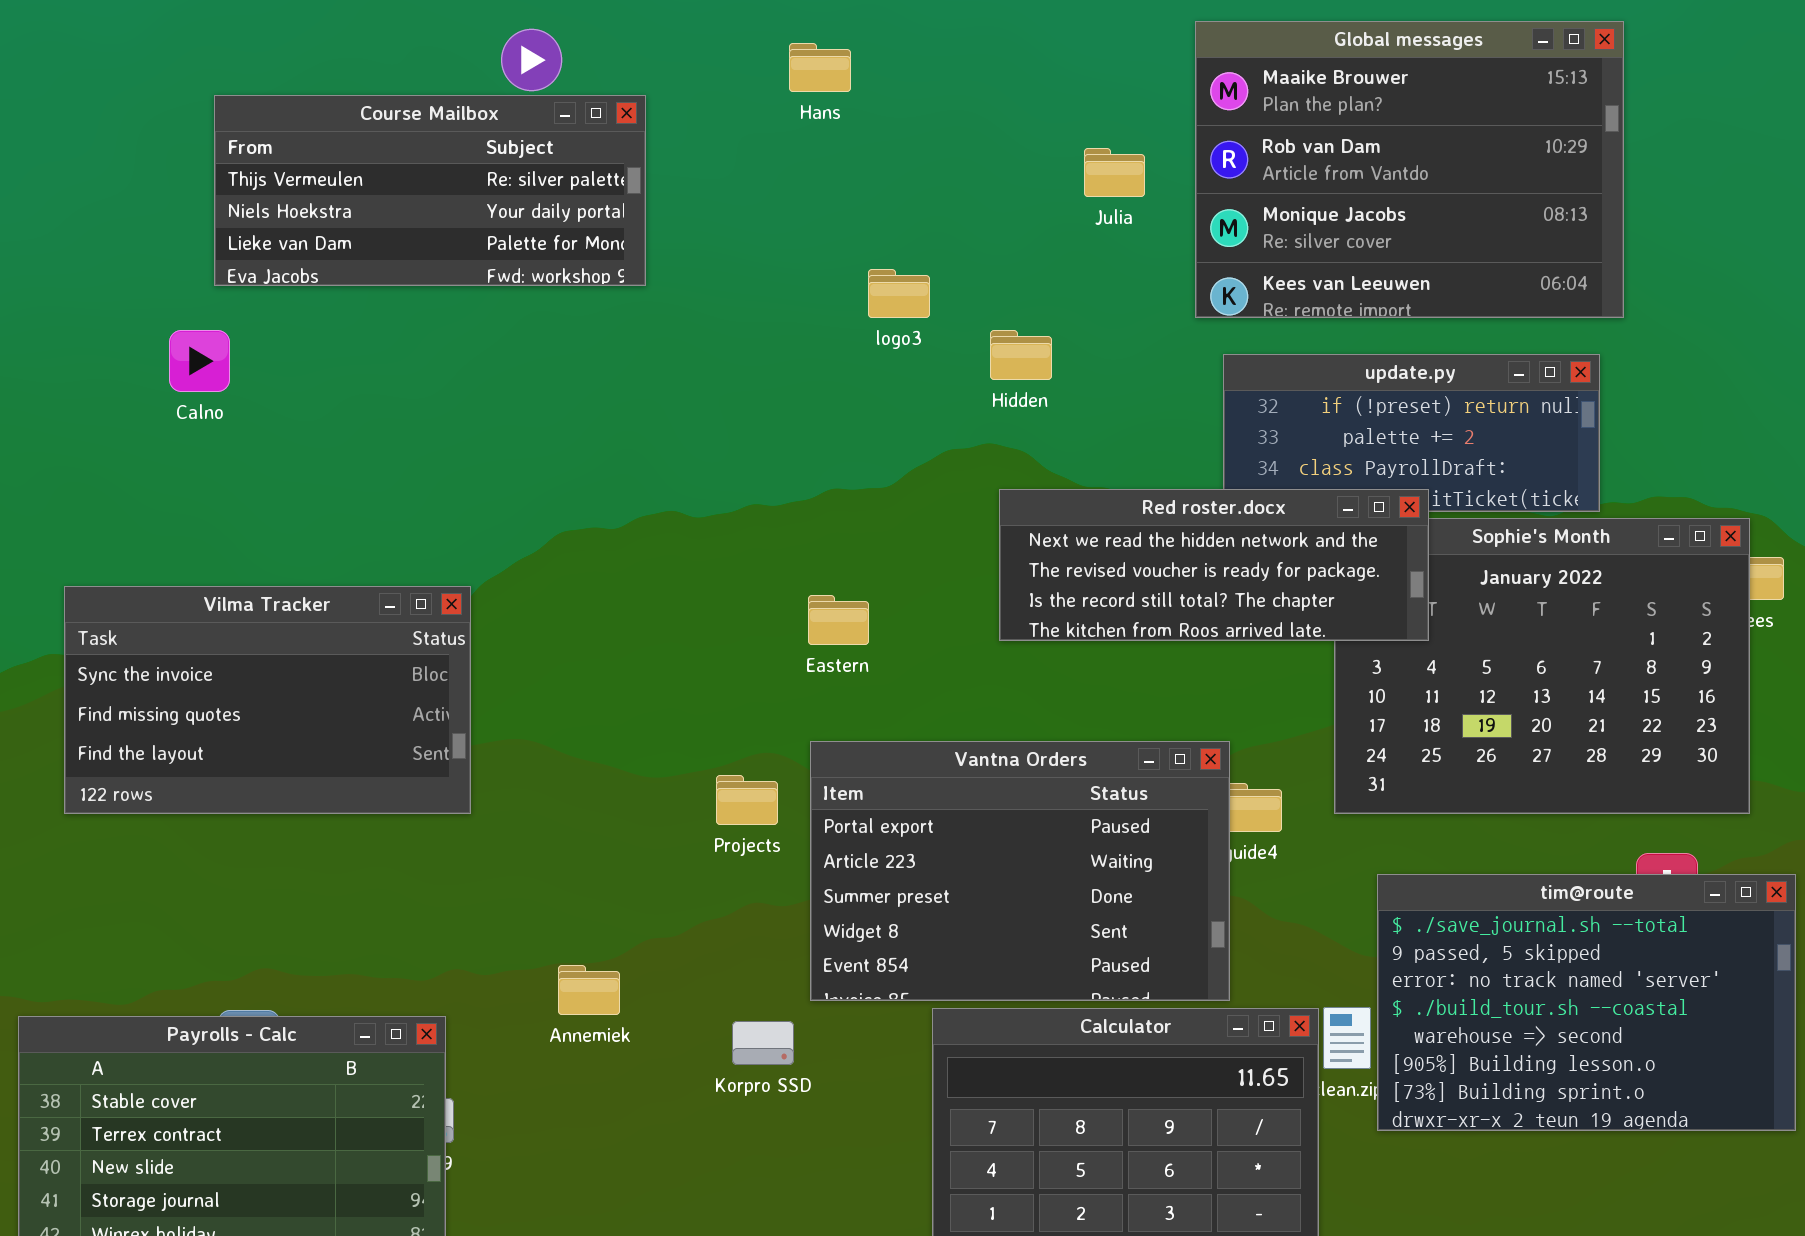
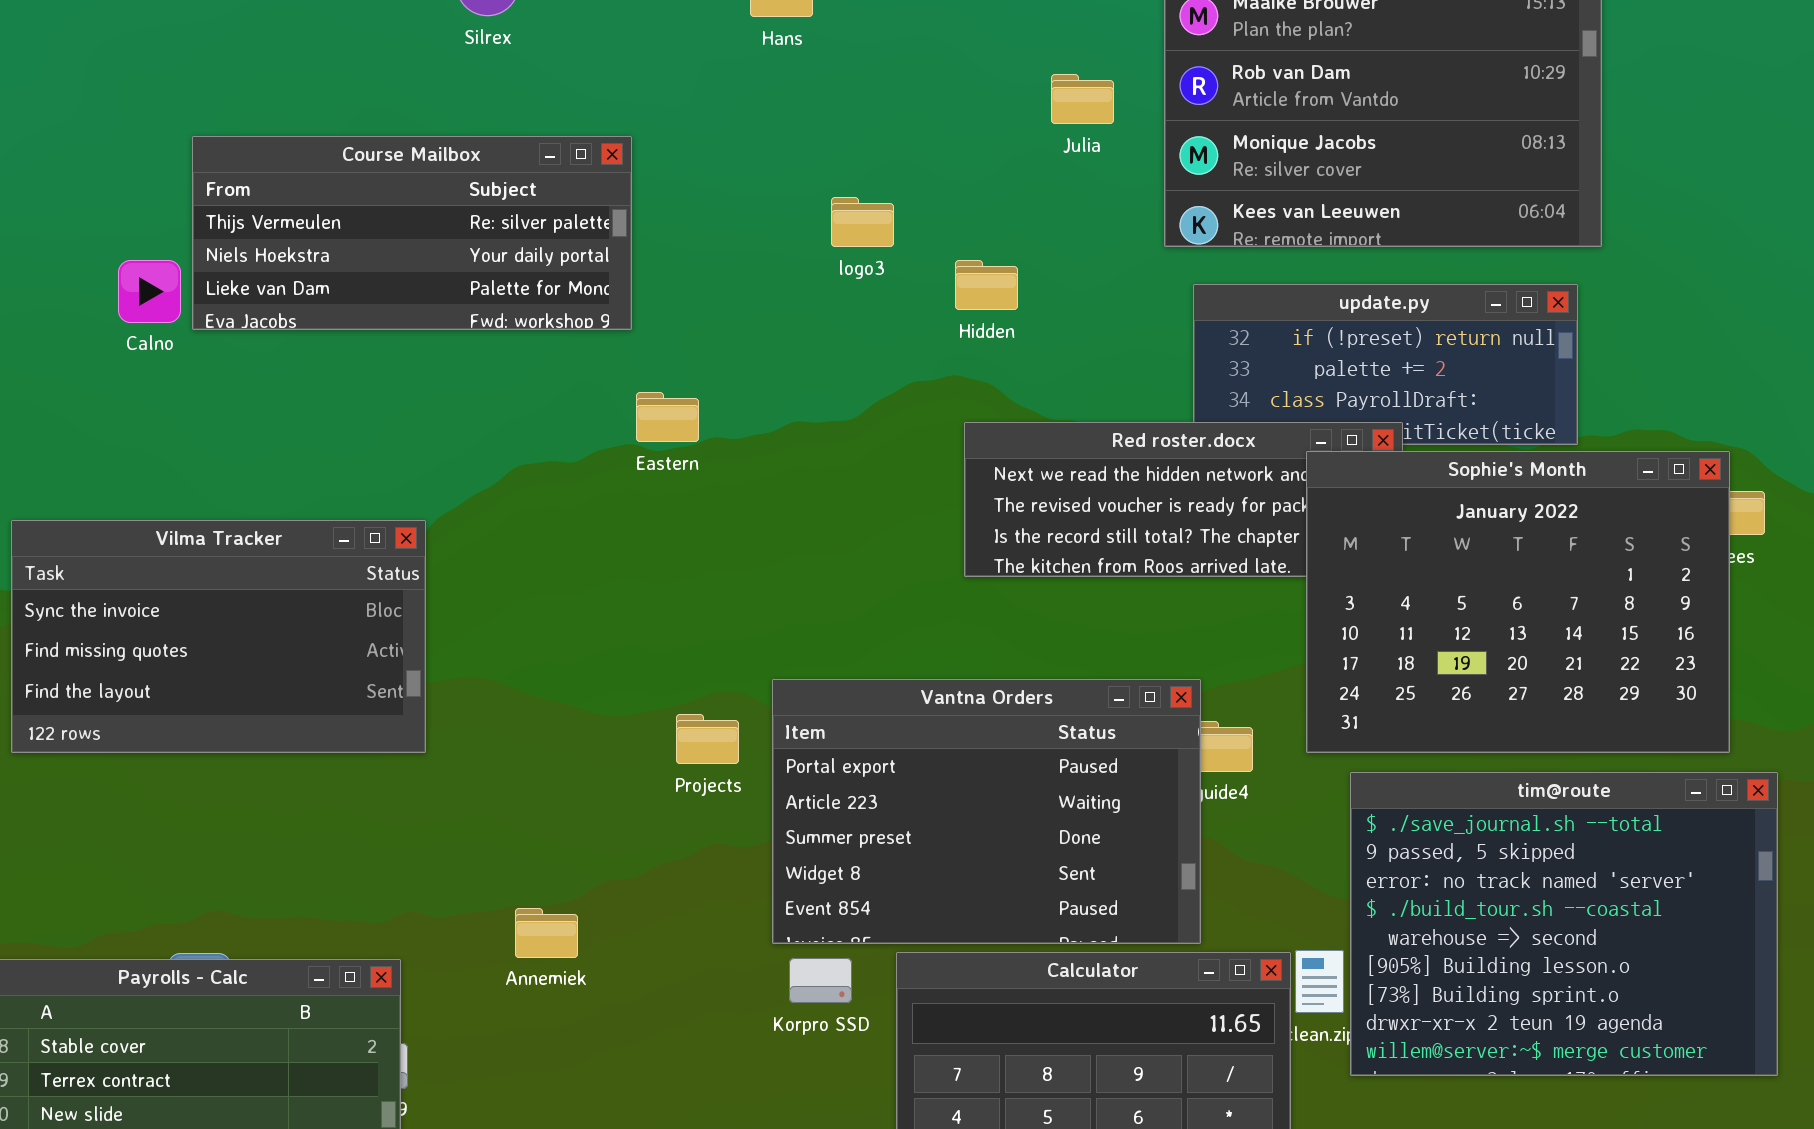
Course Mailbox: [214,95,646,286] -> [192,136,632,330], moved
Sophie's Month: [1334,518,1750,814] -> [1306,451,1730,753], raised
Eastern: [808,595,869,645] -> [636,392,699,442], moved
tim@route: [1377,874,1796,1131] -> [1350,772,1778,1076], resized
Korpro SSD: [732,1021,794,1065] -> [789,958,852,1003], moved

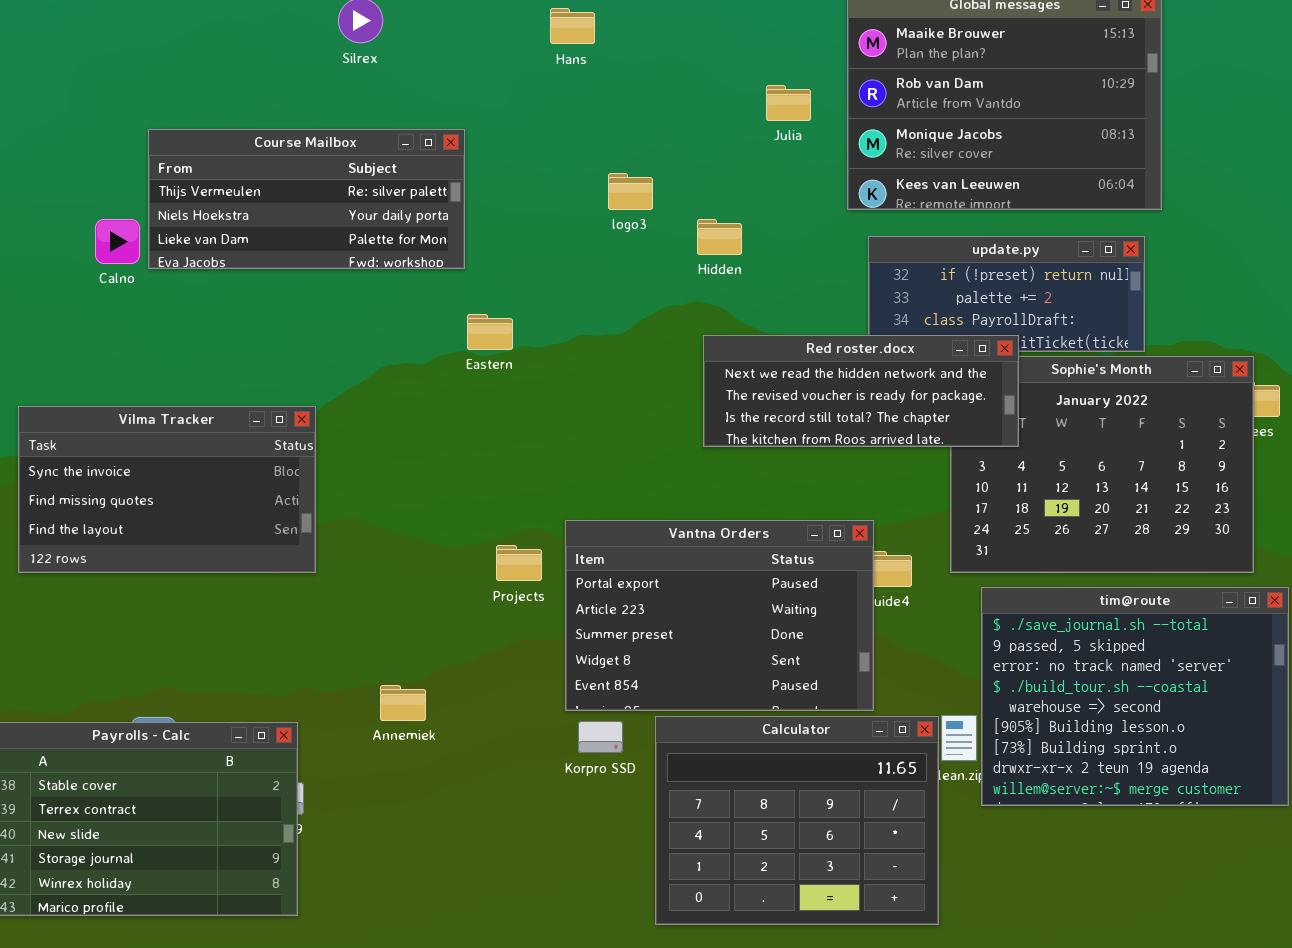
Red roster.docx: [964,422,1403,577] -> [703,335,1019,447], raised

